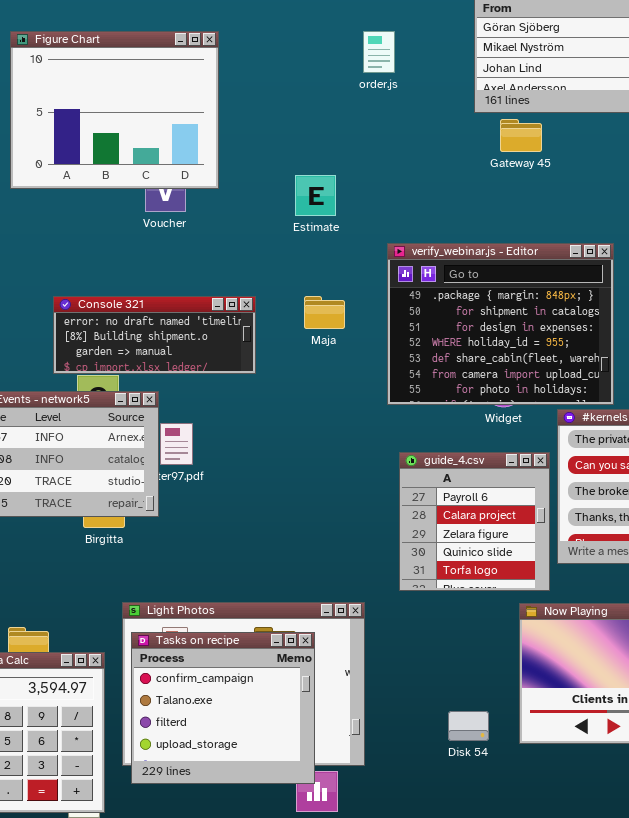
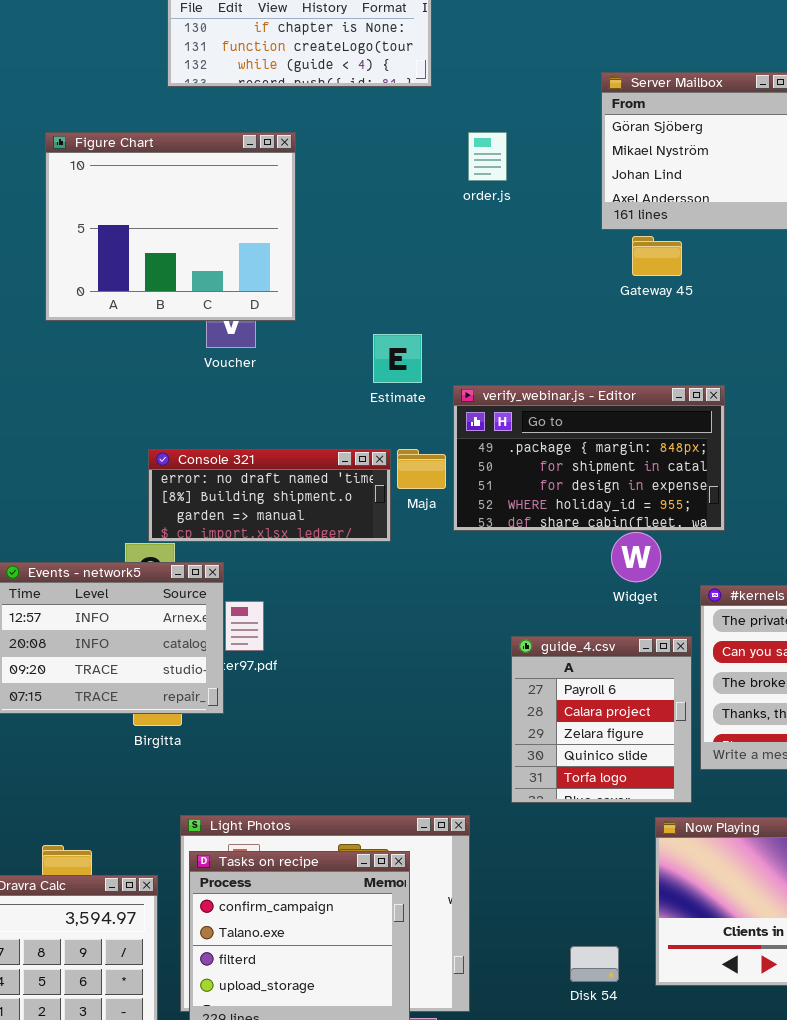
Estimate: [295,175,336,216] -> [373,334,422,383], moved
verify_webinar.js - Editor: [387,243,614,405] -> [453,385,725,531], moved, resized
Console 321: [53,296,256,374] -> [148,449,391,542], moved

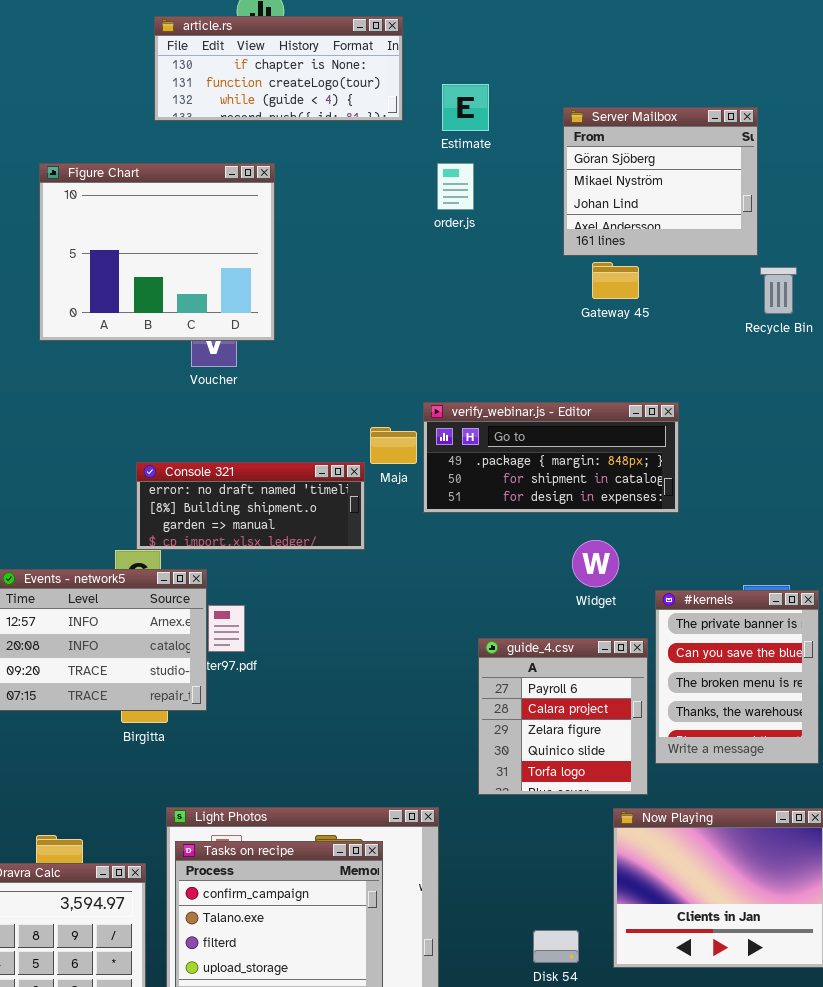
Estimate: [373,334,422,383] -> [442,84,489,131], moved
verify_webinar.js - Editor: [453,385,725,531] -> [423,402,679,513], resized
Maja: [397,449,446,489] -> [370,427,417,464], moved

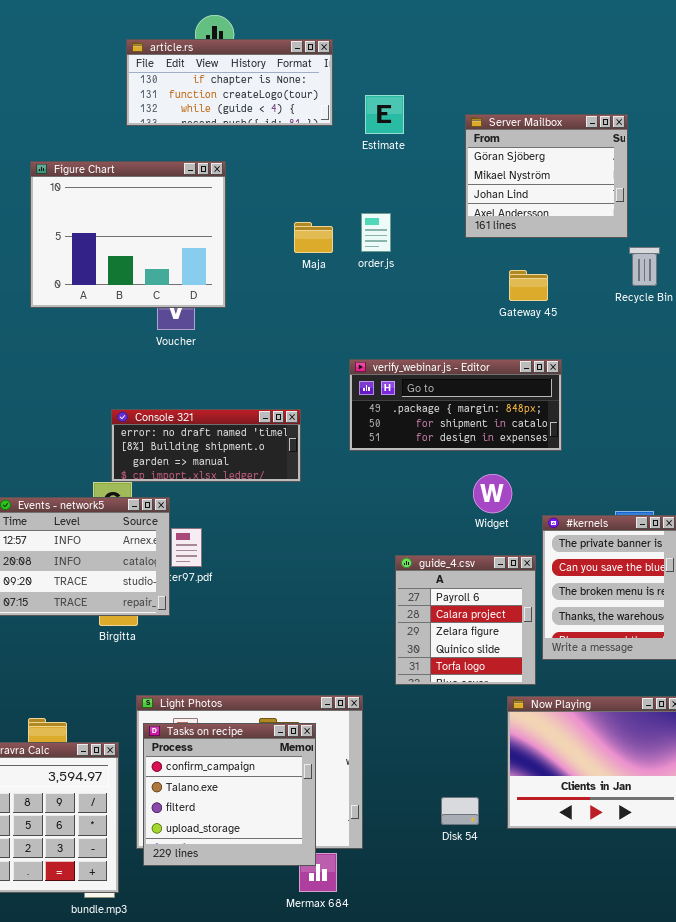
order.js: [437,163,474,210] -> [361,213,391,252], moved
Gateway 45: [592,262,639,299] -> [509,270,548,301], moved
Maja: [370,427,417,464] -> [294,222,333,253], moved

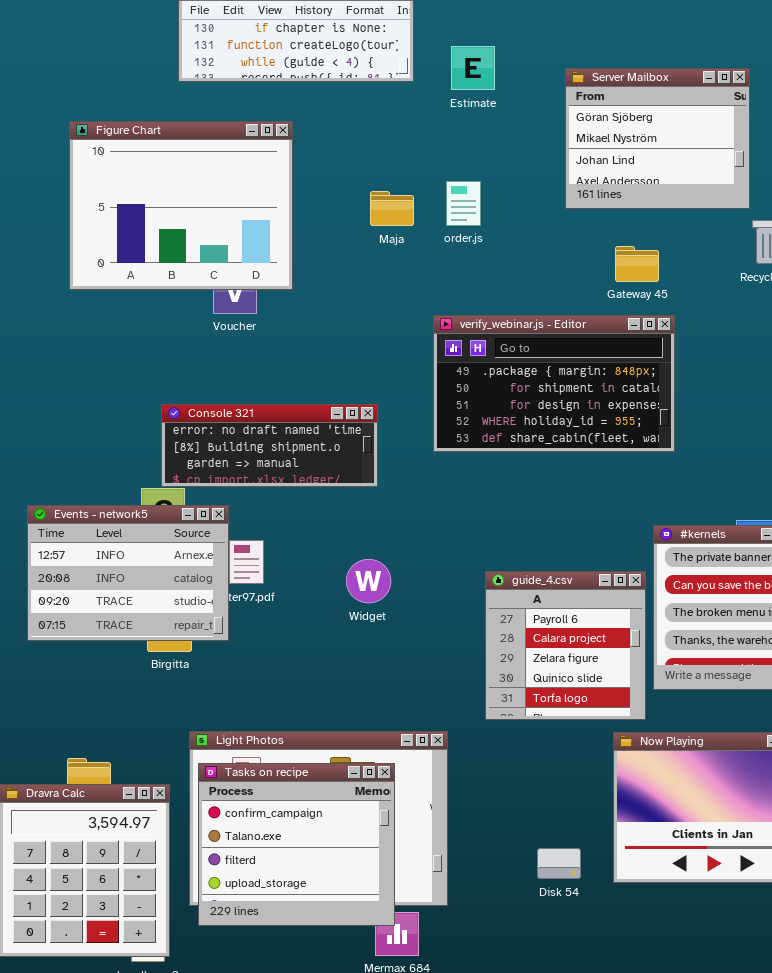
verify_webinar.js - Editor: [349,359,562,451] -> [433,315,675,452], resized
Widget: [473,474,512,513] -> [346,559,391,603], moved

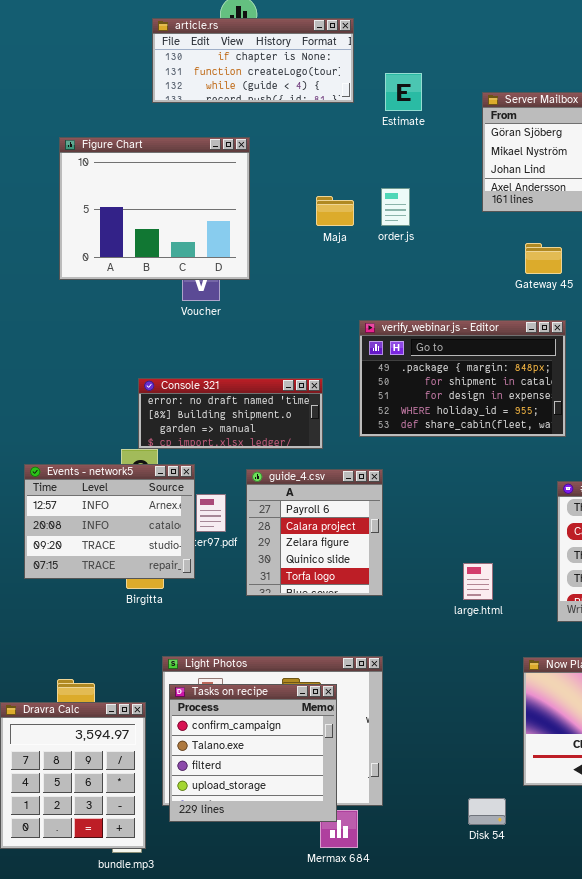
verify_webinar.js - Editor: [433,315,675,452] -> [359,320,566,437], moved
guide_4.csv: [485,571,646,720] -> [246,469,383,596], moved
Disk 54: [537,848,581,879] -> [468,798,506,825], moved

